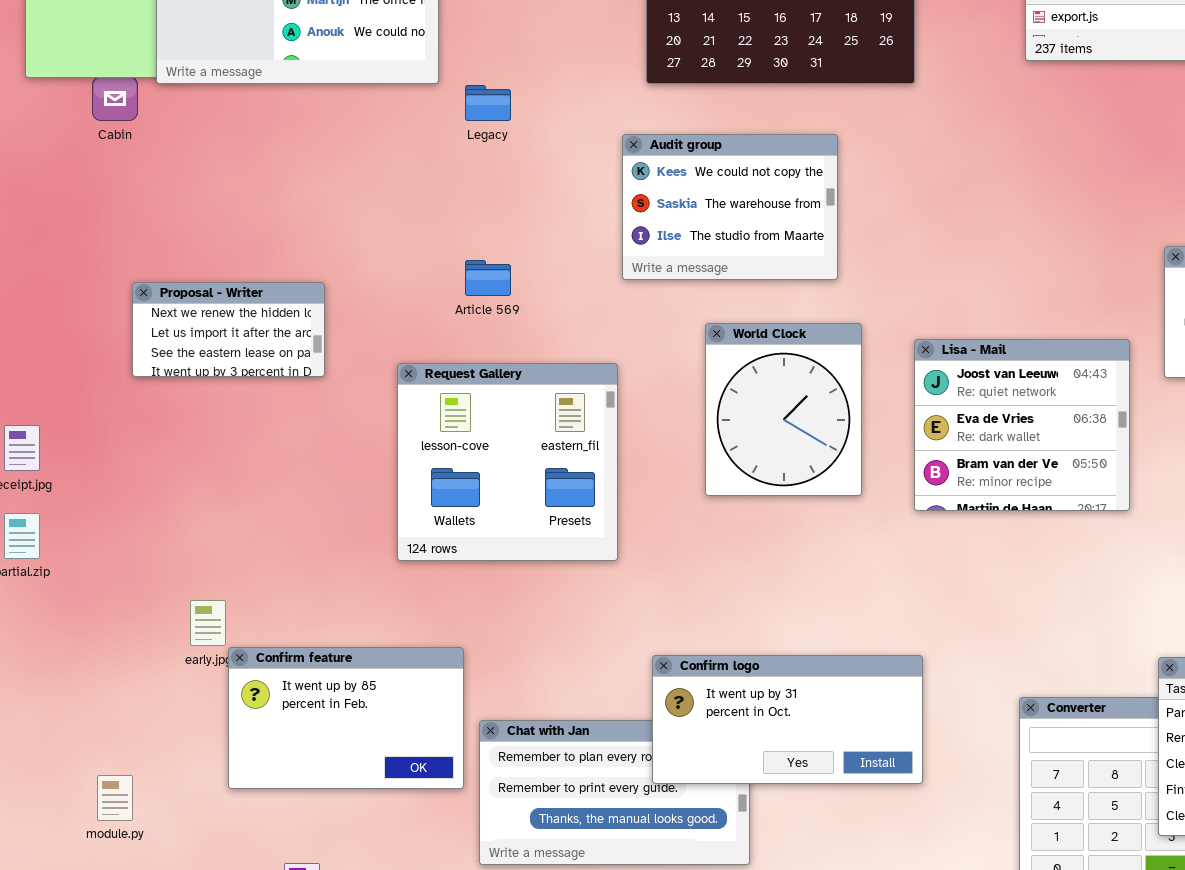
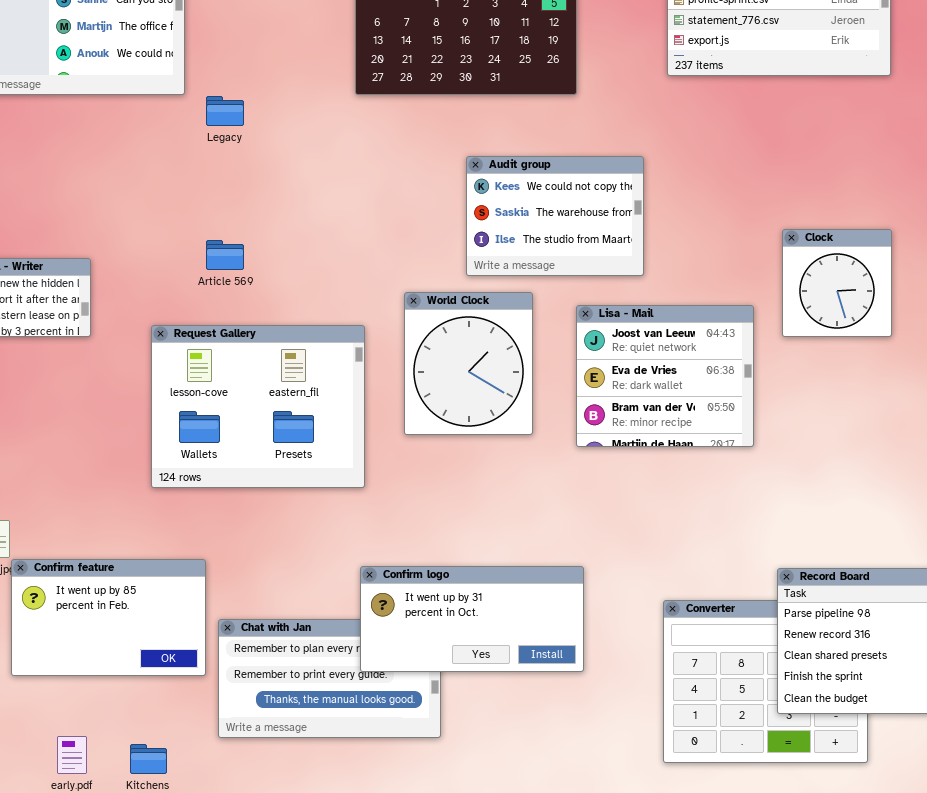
Audit group: [622,134,838,280] -> [466,156,644,276], moved
Request Gallery: [397,363,618,561] -> [151,325,365,488], resized

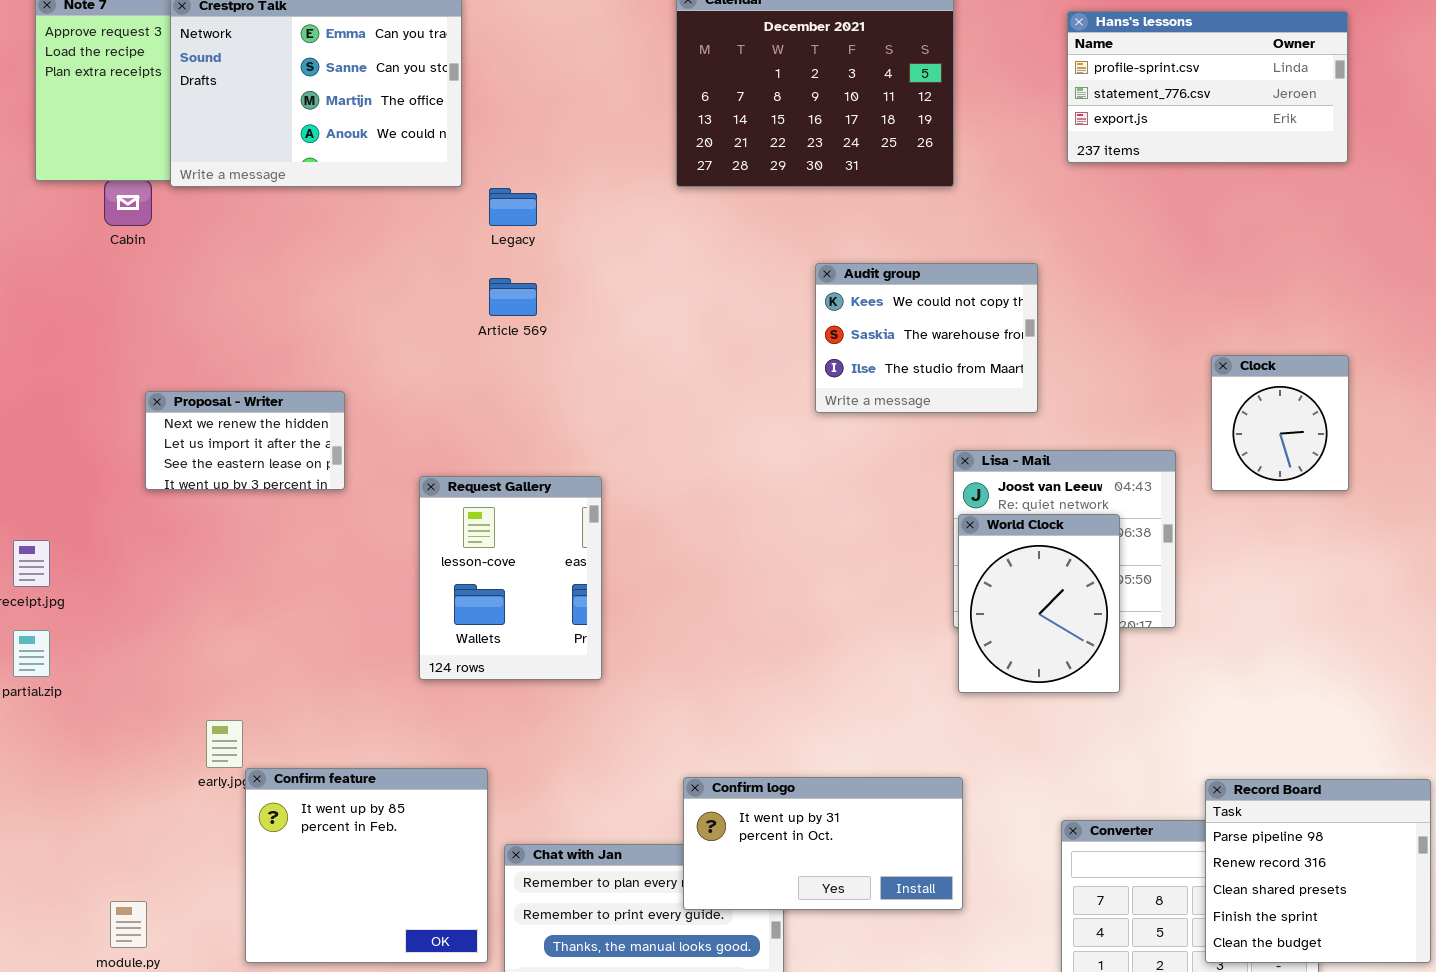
Article 569: [206,240,244,270] -> [489,278,537,316], moved
World Clock: [404,292,533,435] -> [958,514,1120,693], moved
Request Gallery: [151,325,365,488] -> [419,476,602,680], resized
Confirm feature: [11,559,206,676] -> [245,768,488,963], resized

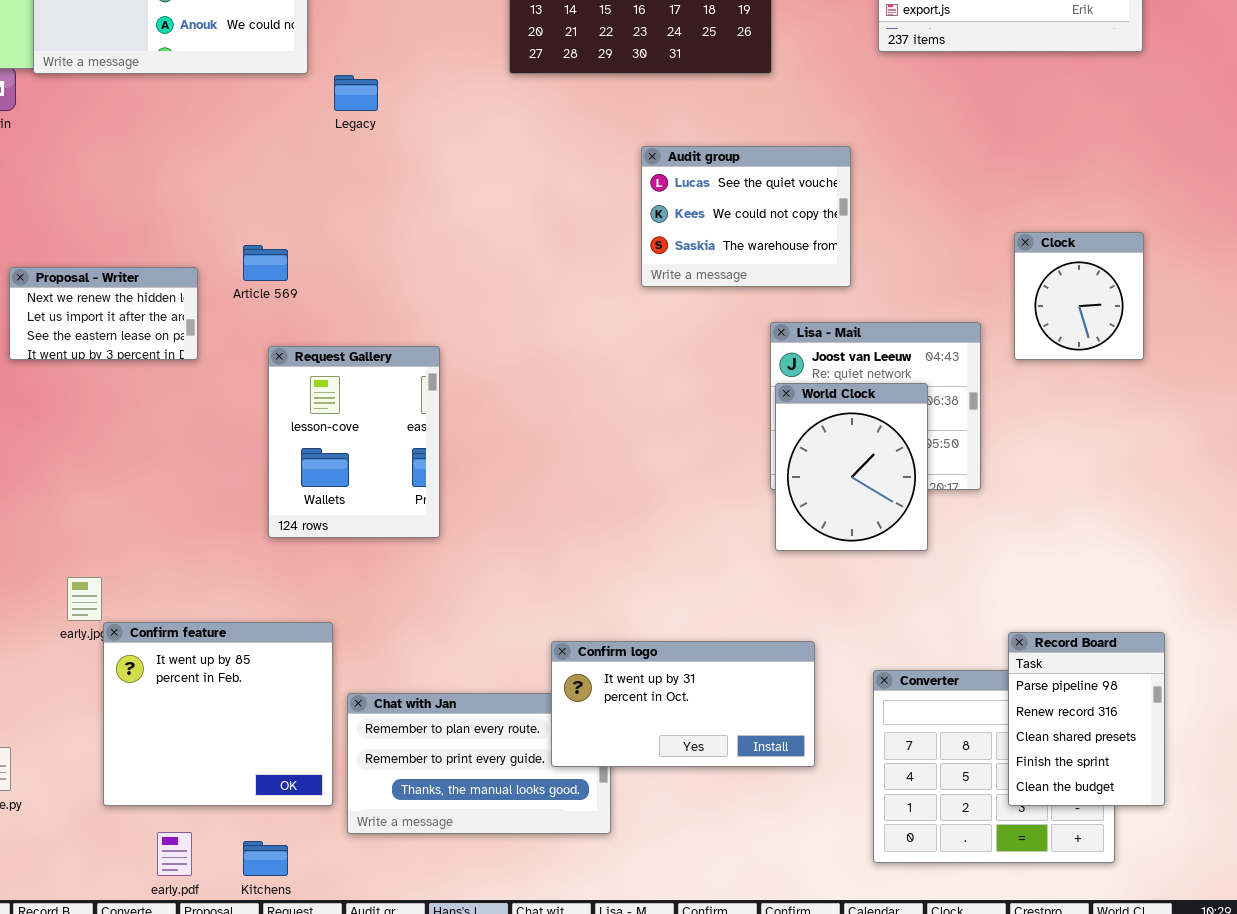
Audit group: [815,263,1038,413] -> [641,146,851,287], scrolled up 1 row
Article 569: [489,278,537,316] -> [243,245,288,281], moved
Confirm logo: [683,777,963,910] -> [551,641,815,767], moved
Record Board: [1205,779,1431,963] -> [1008,632,1165,806], resized

